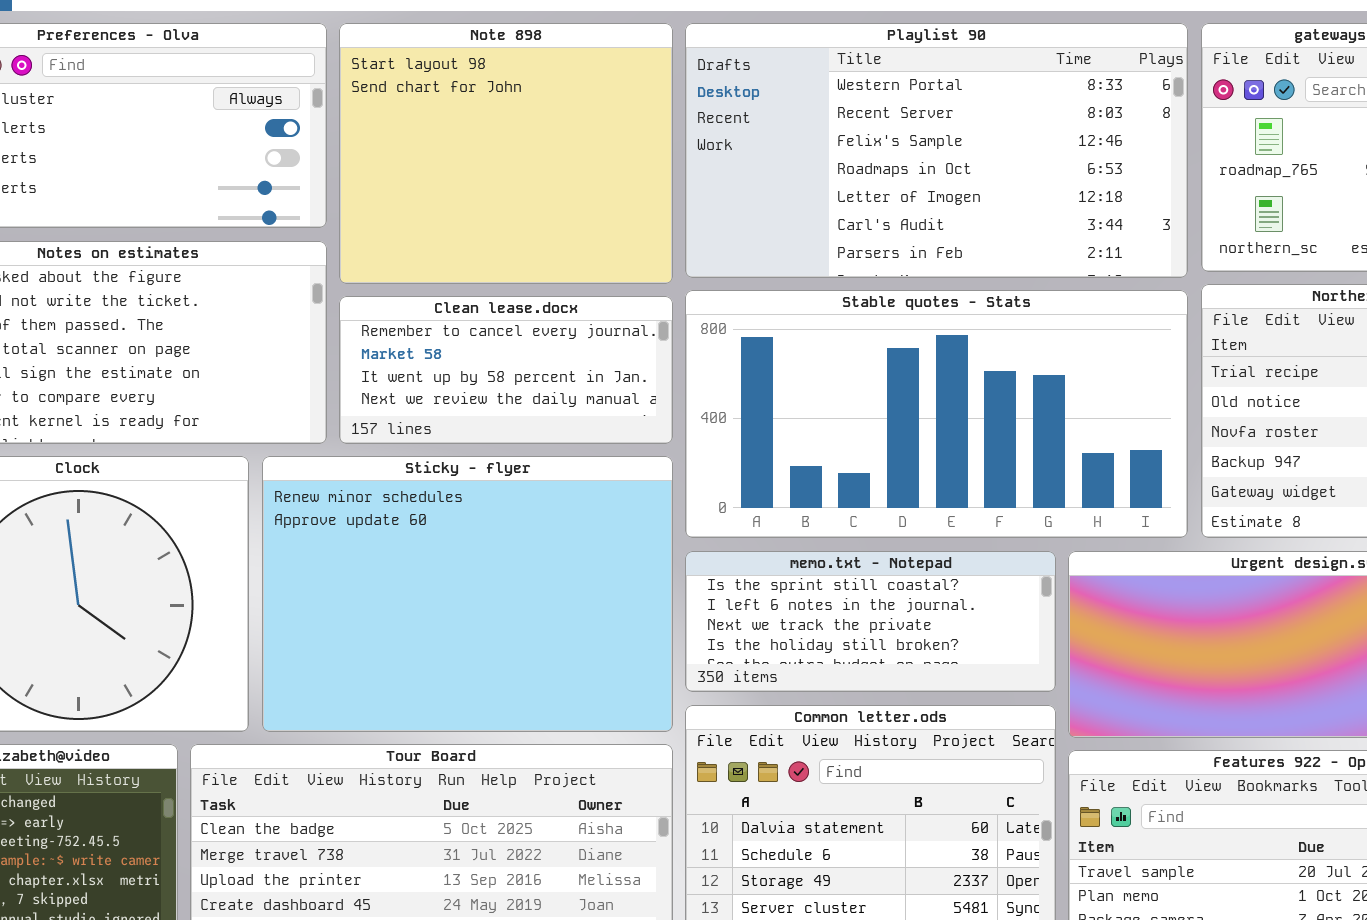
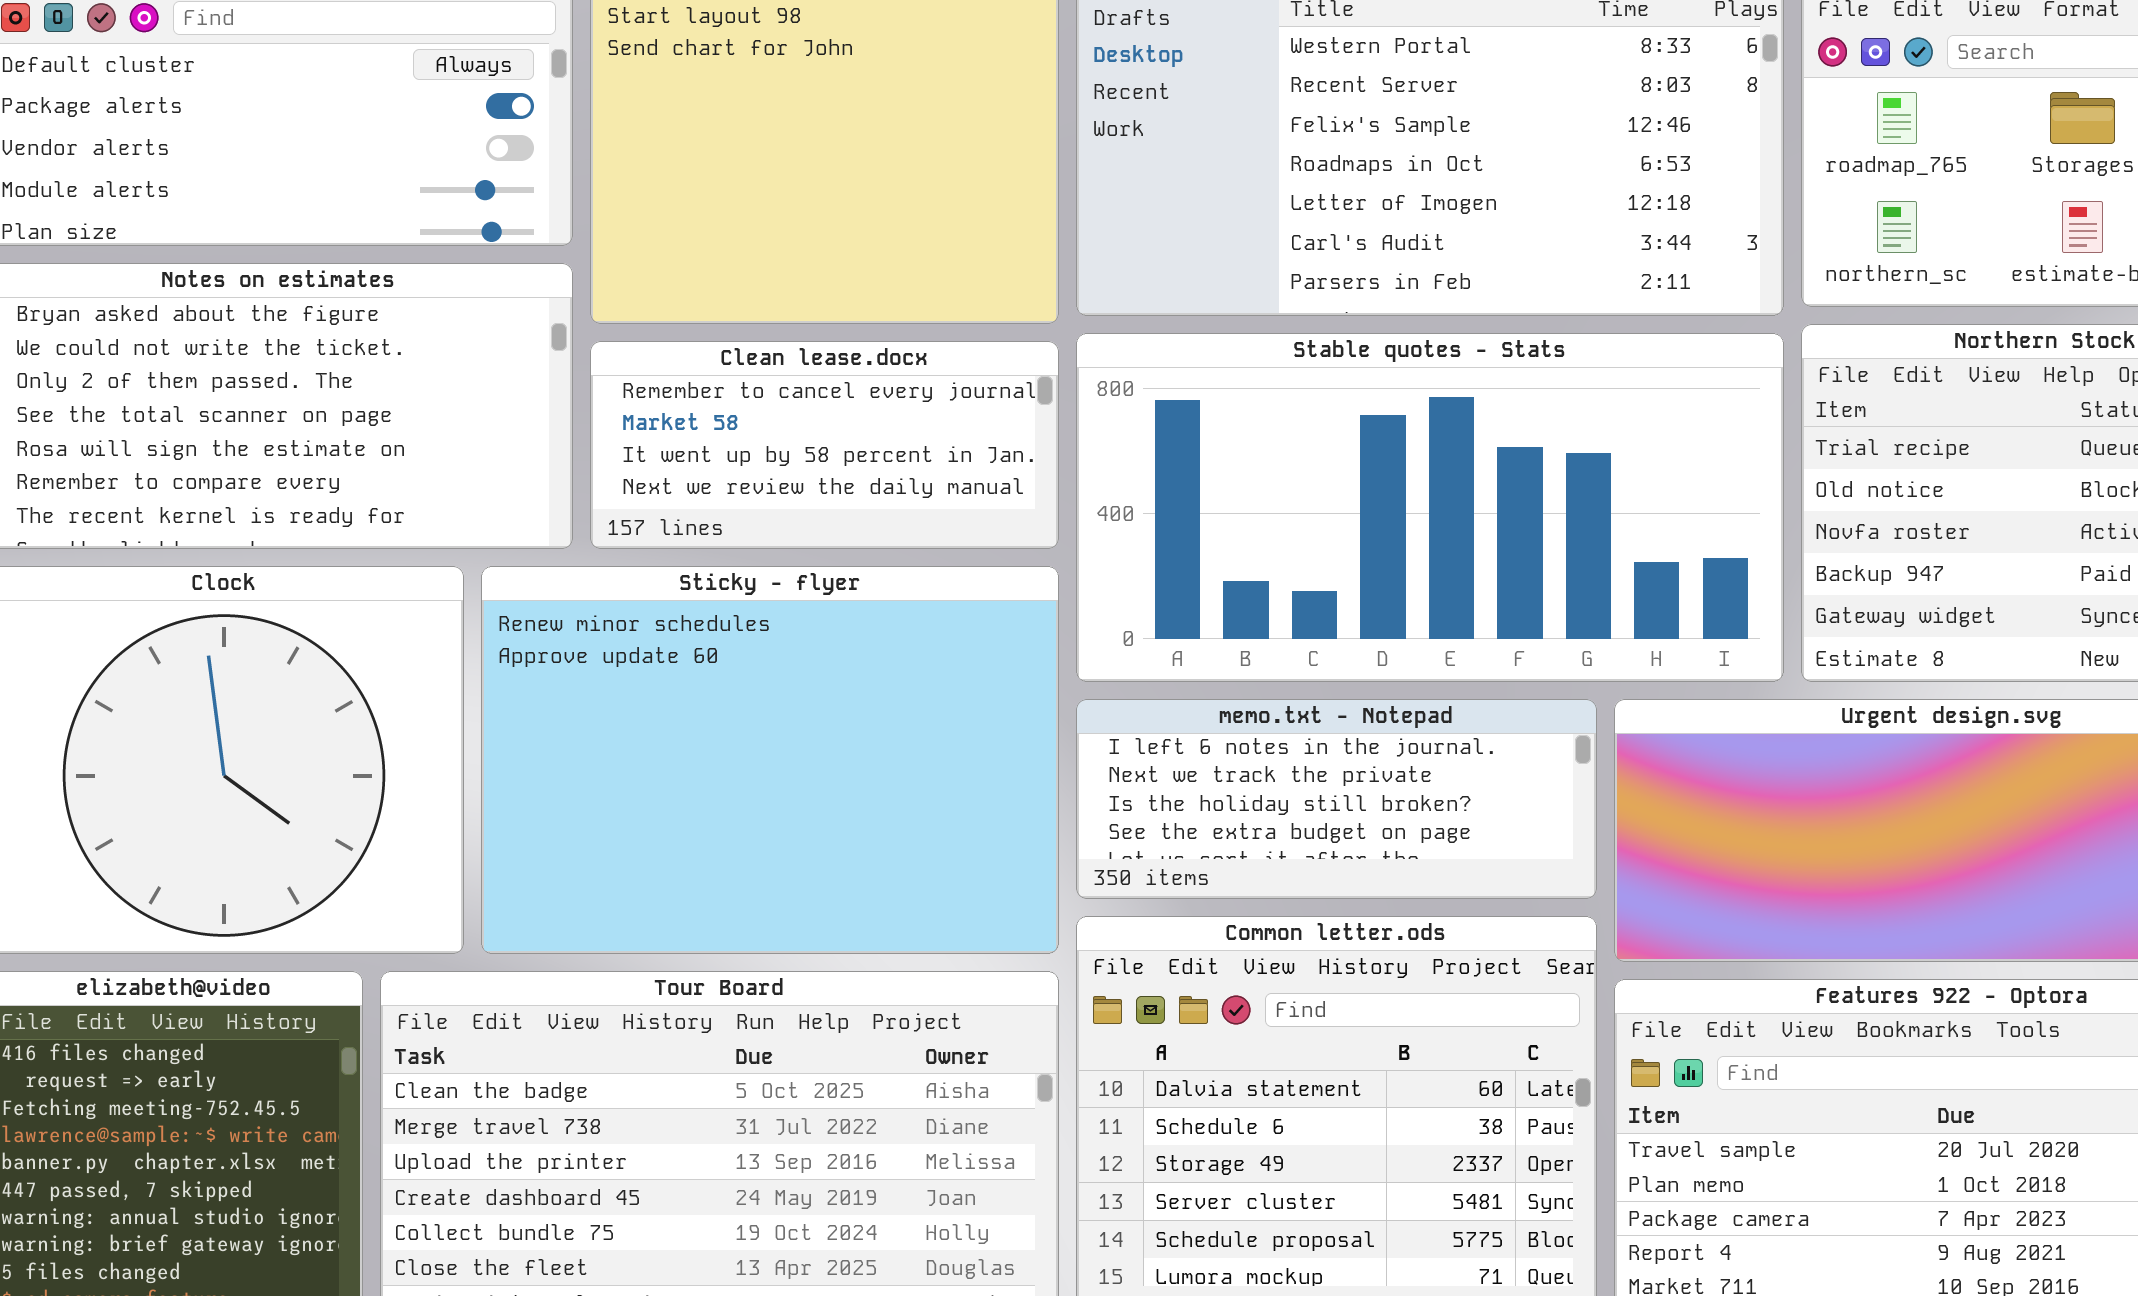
memo.txt - Notepad: [685,551,1056,692] -> [1076,699,1597,899], scrolled down 1 row

